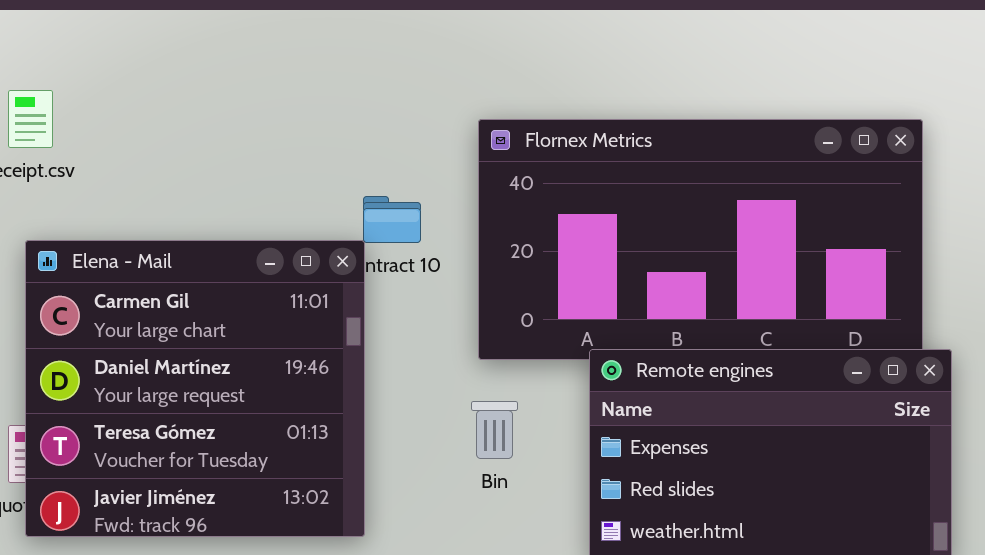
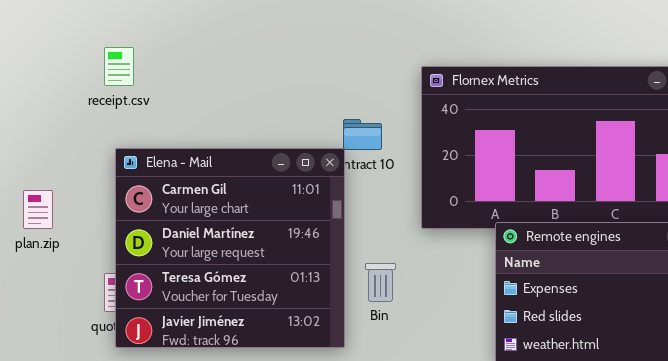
Bin: [471,401,518,459] -> [365,263,396,302], moved

